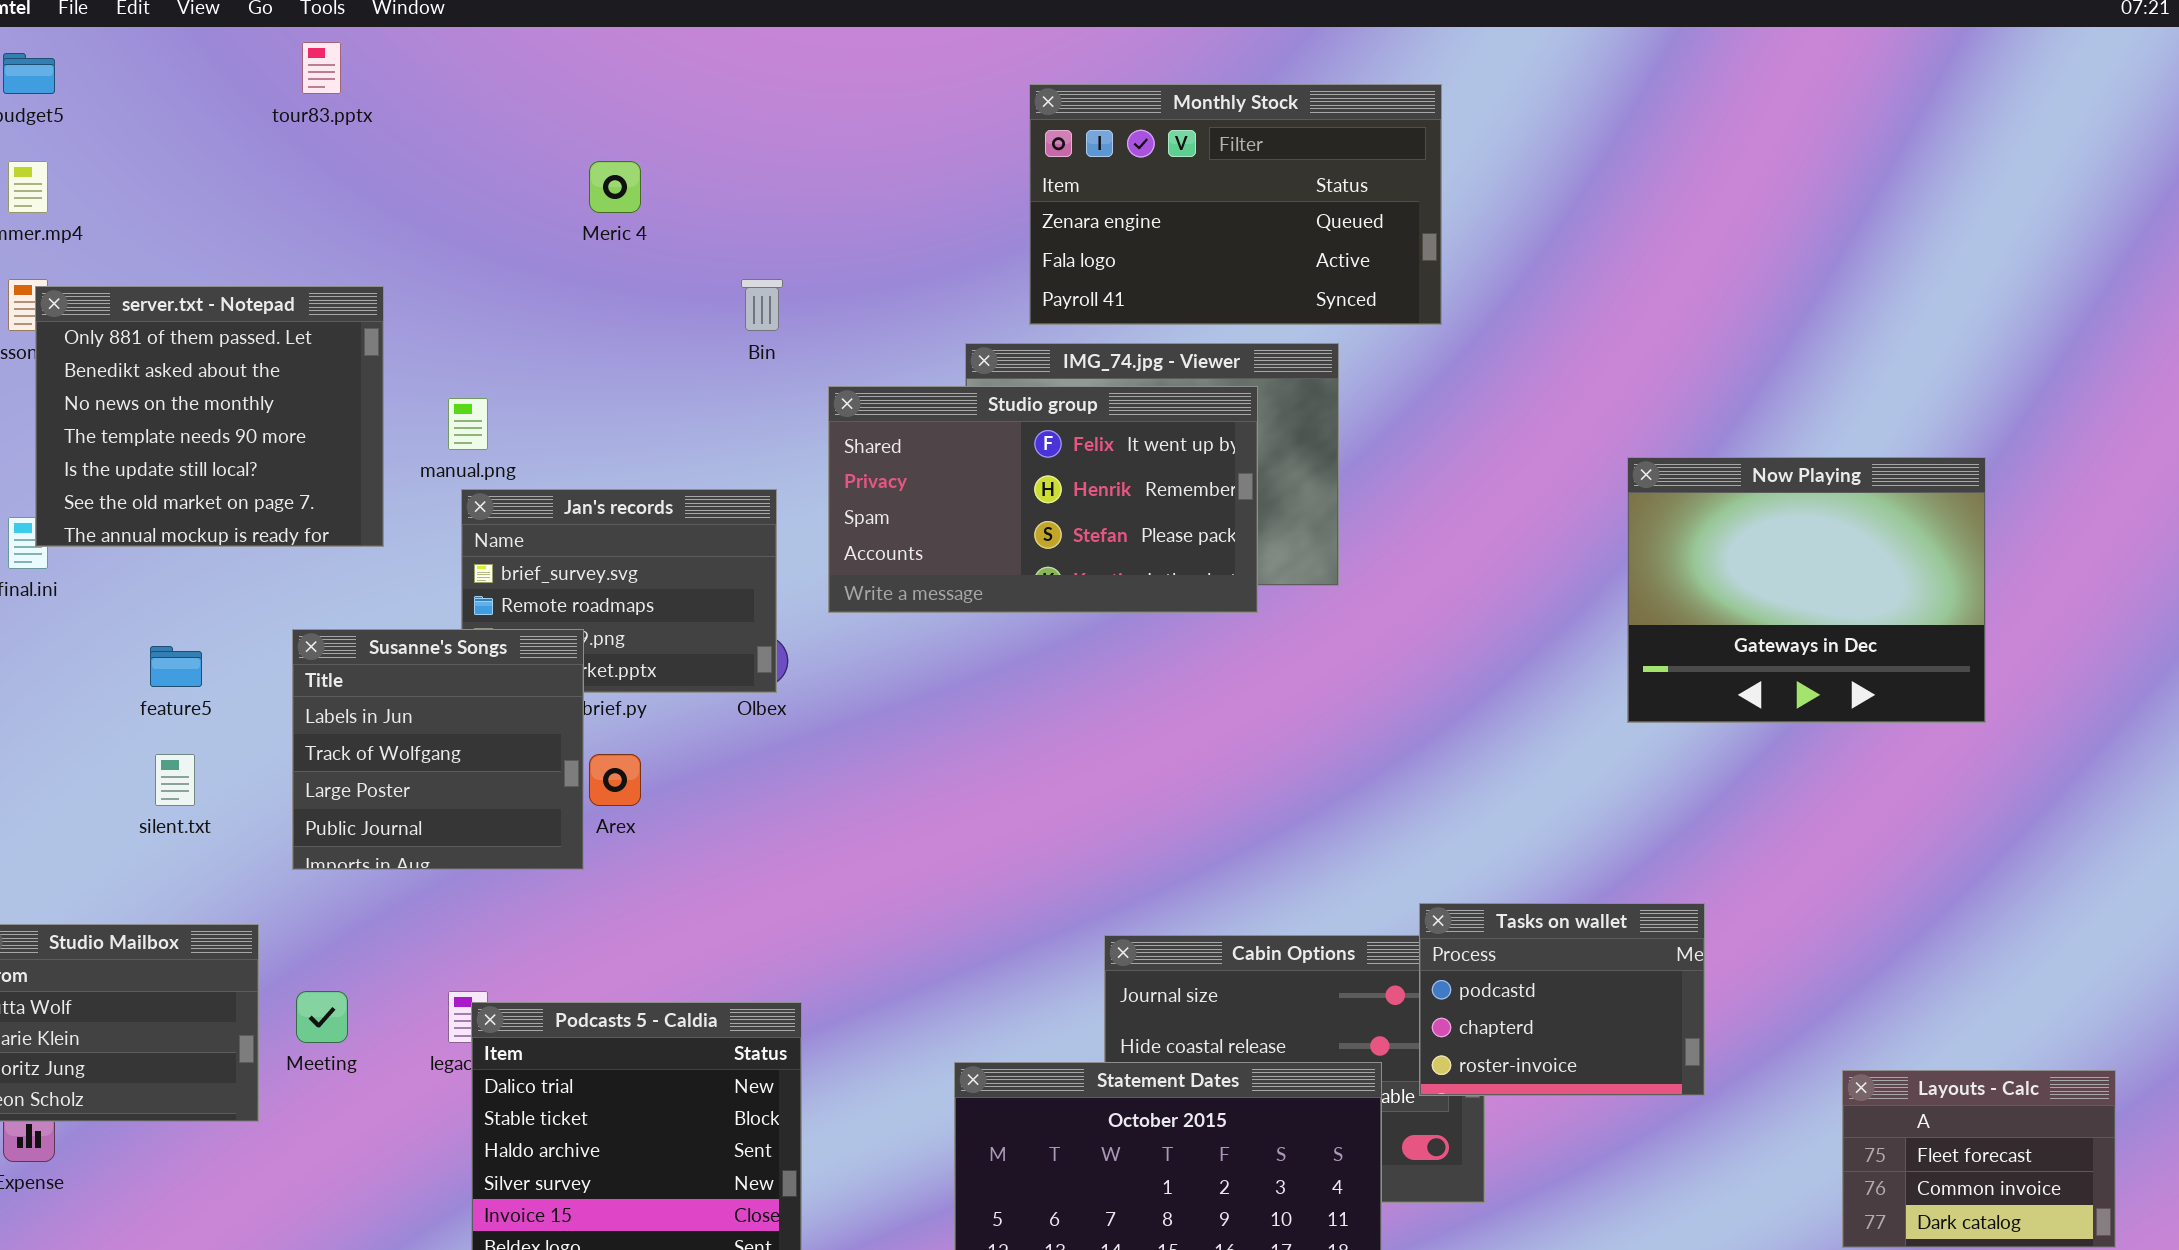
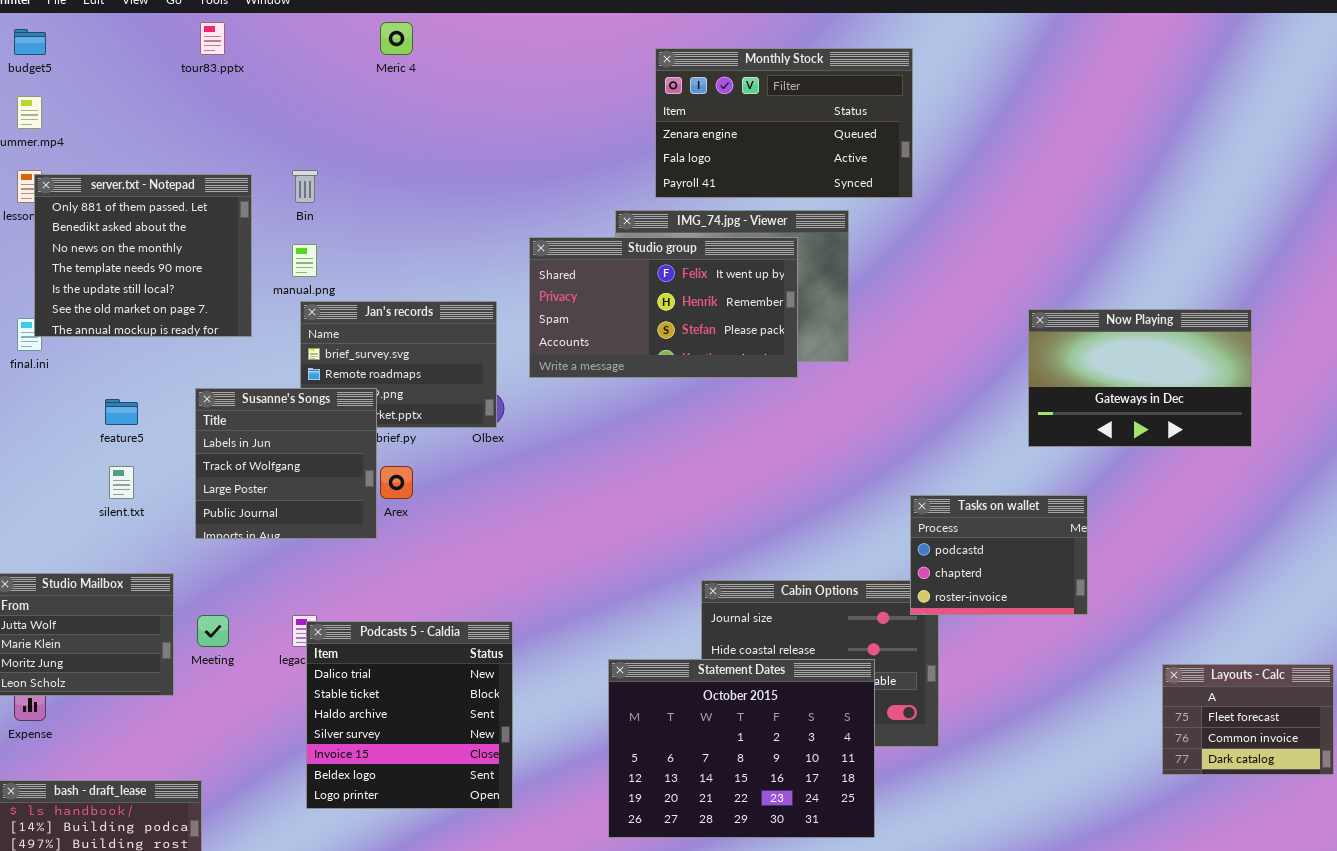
Meric 4: [589,161,641,213] -> [380,22,413,55], moved
Bin: [741,279,783,331] -> [292,170,318,203], moved
Now Playing: [1627,457,1986,723] -> [1028,309,1252,447], resized
Tasks on wallet: [1419,903,1705,1096] -> [910,495,1088,615], moved

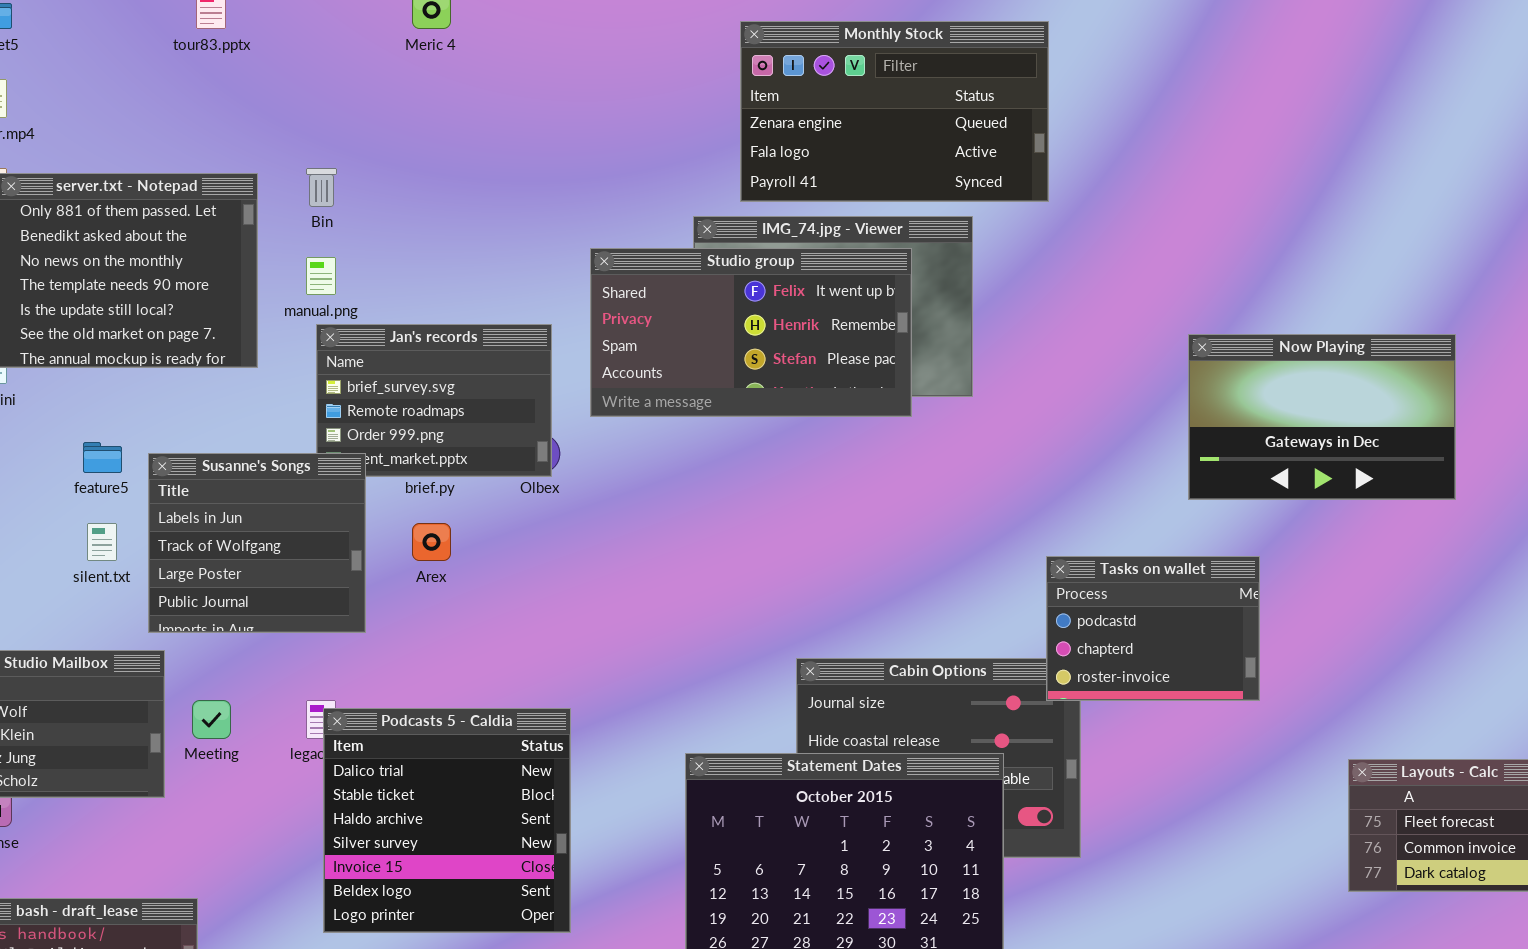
Susanne's Songs: [195,388,377,539] -> [148,453,366,633], moved

